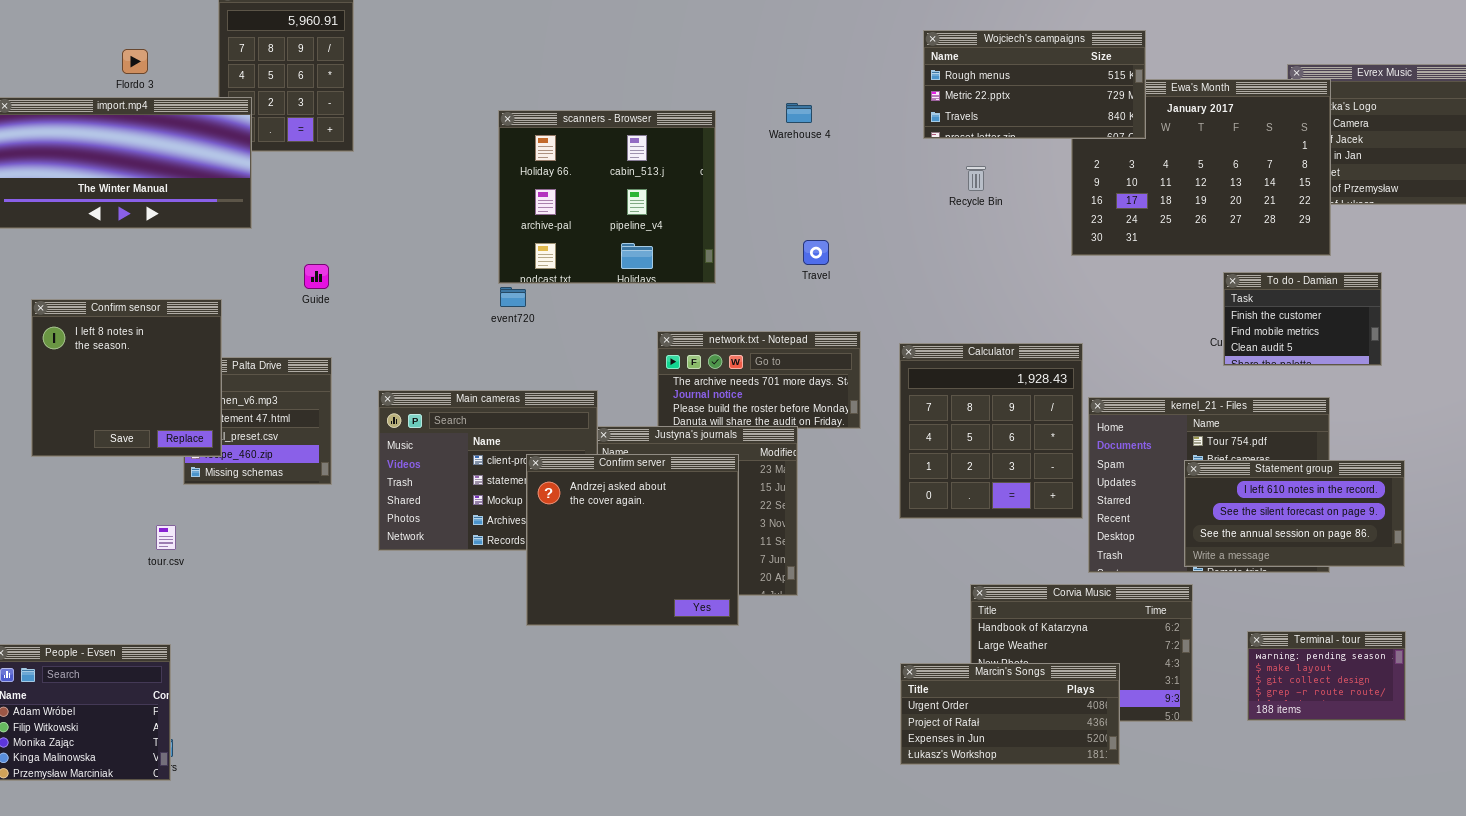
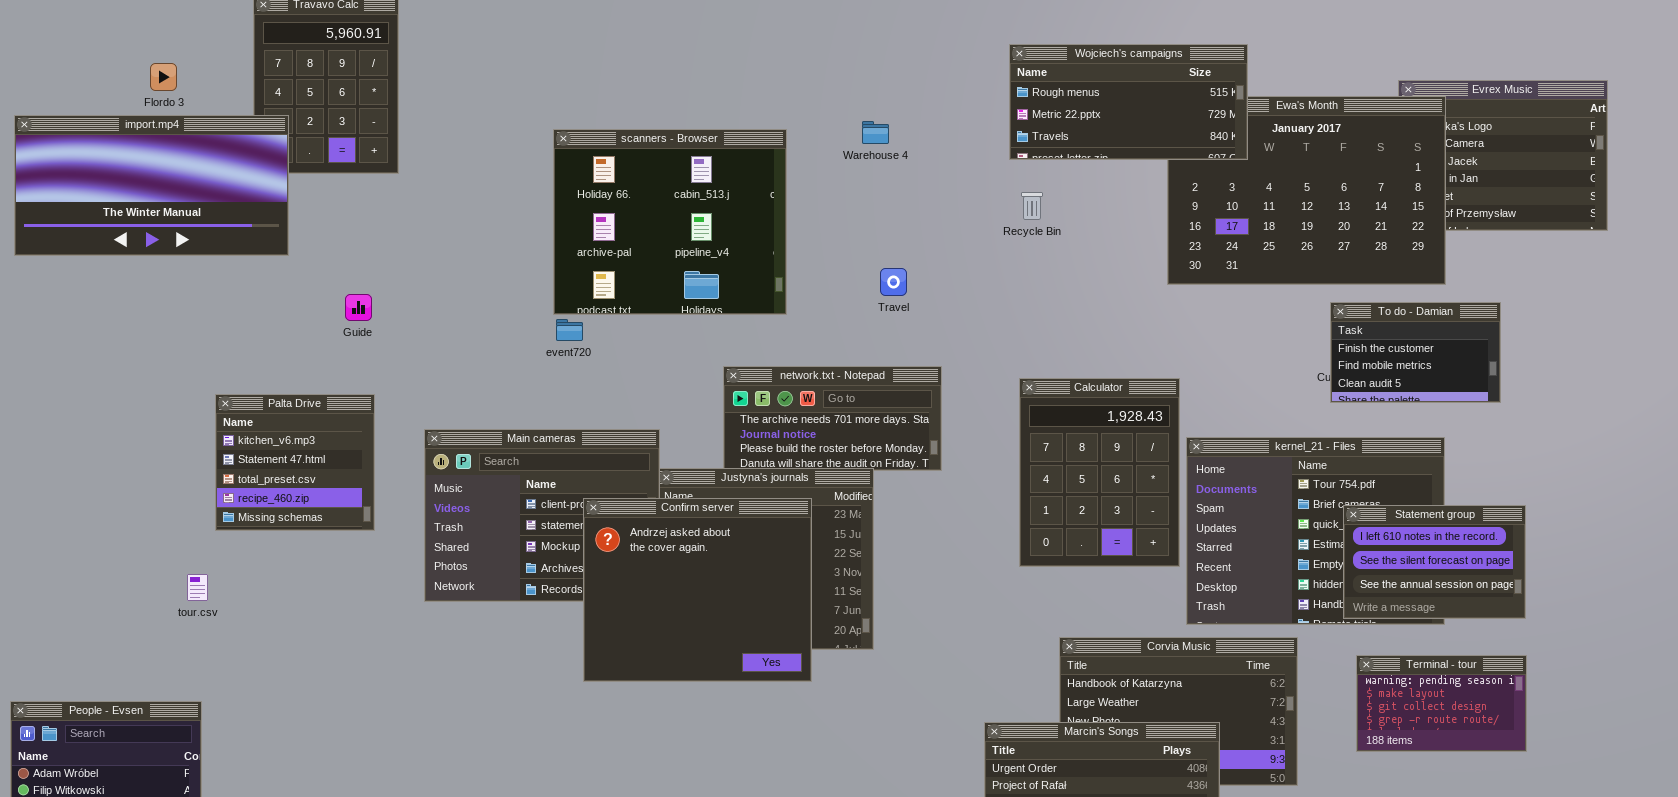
Recycle Bin: [966,166,986,191] -> [1021,192,1043,220], moved
Confirm sensor: [31,299,222,457] -> none, closed
Calculator: [899,343,1083,519] -> [1019,378,1180,567], resized
Statement group: [1184,460,1405,567] -> [1343,505,1526,619], resized
Terminal - tour: [1247,631,1406,721] -> [1356,655,1527,752], moved

